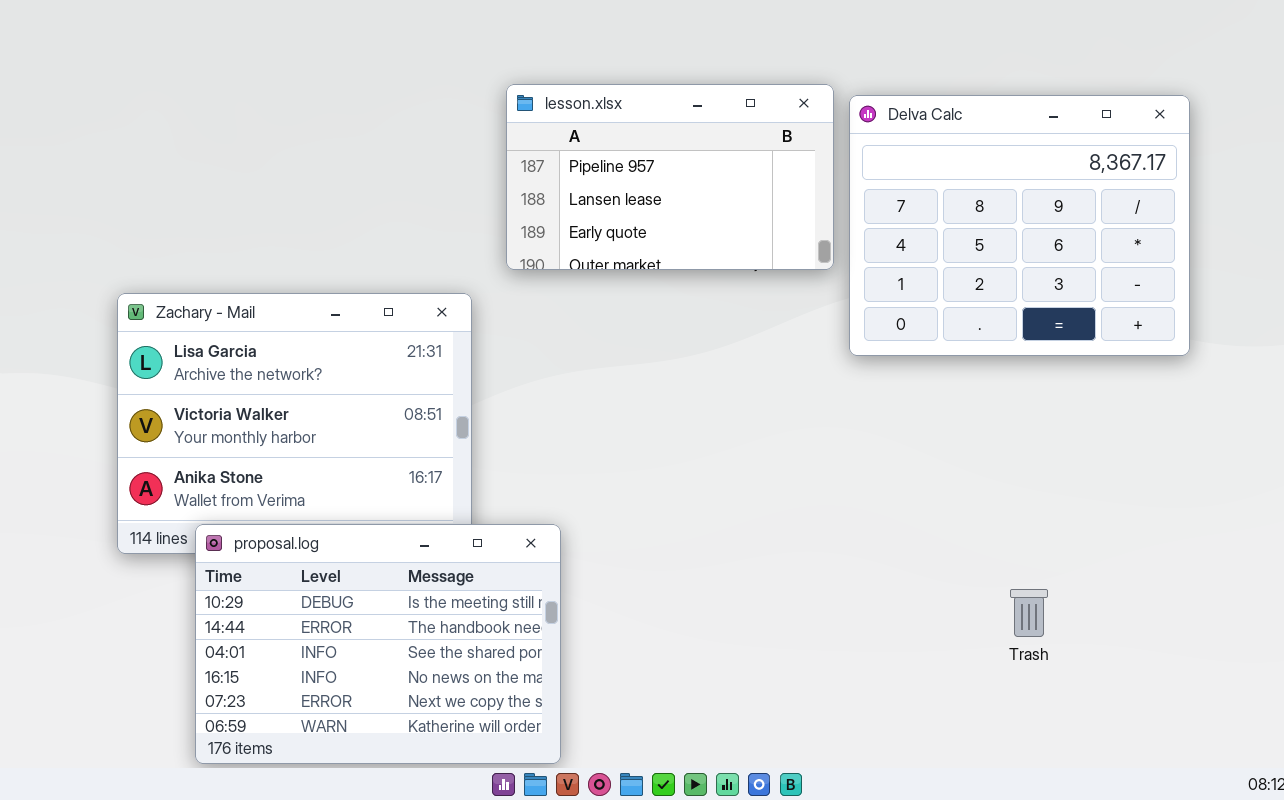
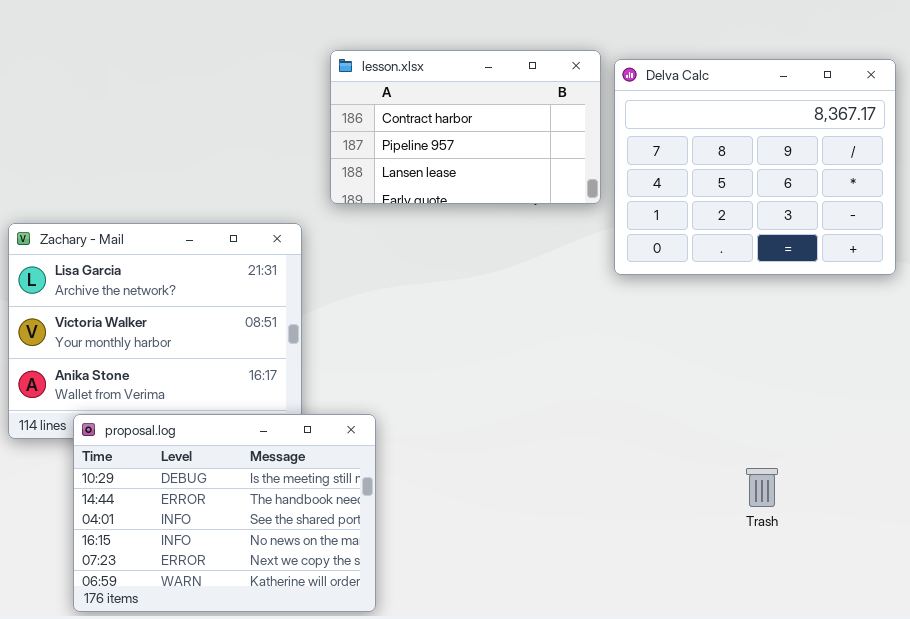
lesson.xlsx: [506,84,834,270] -> [330,50,601,204], scrolled up 1 row

